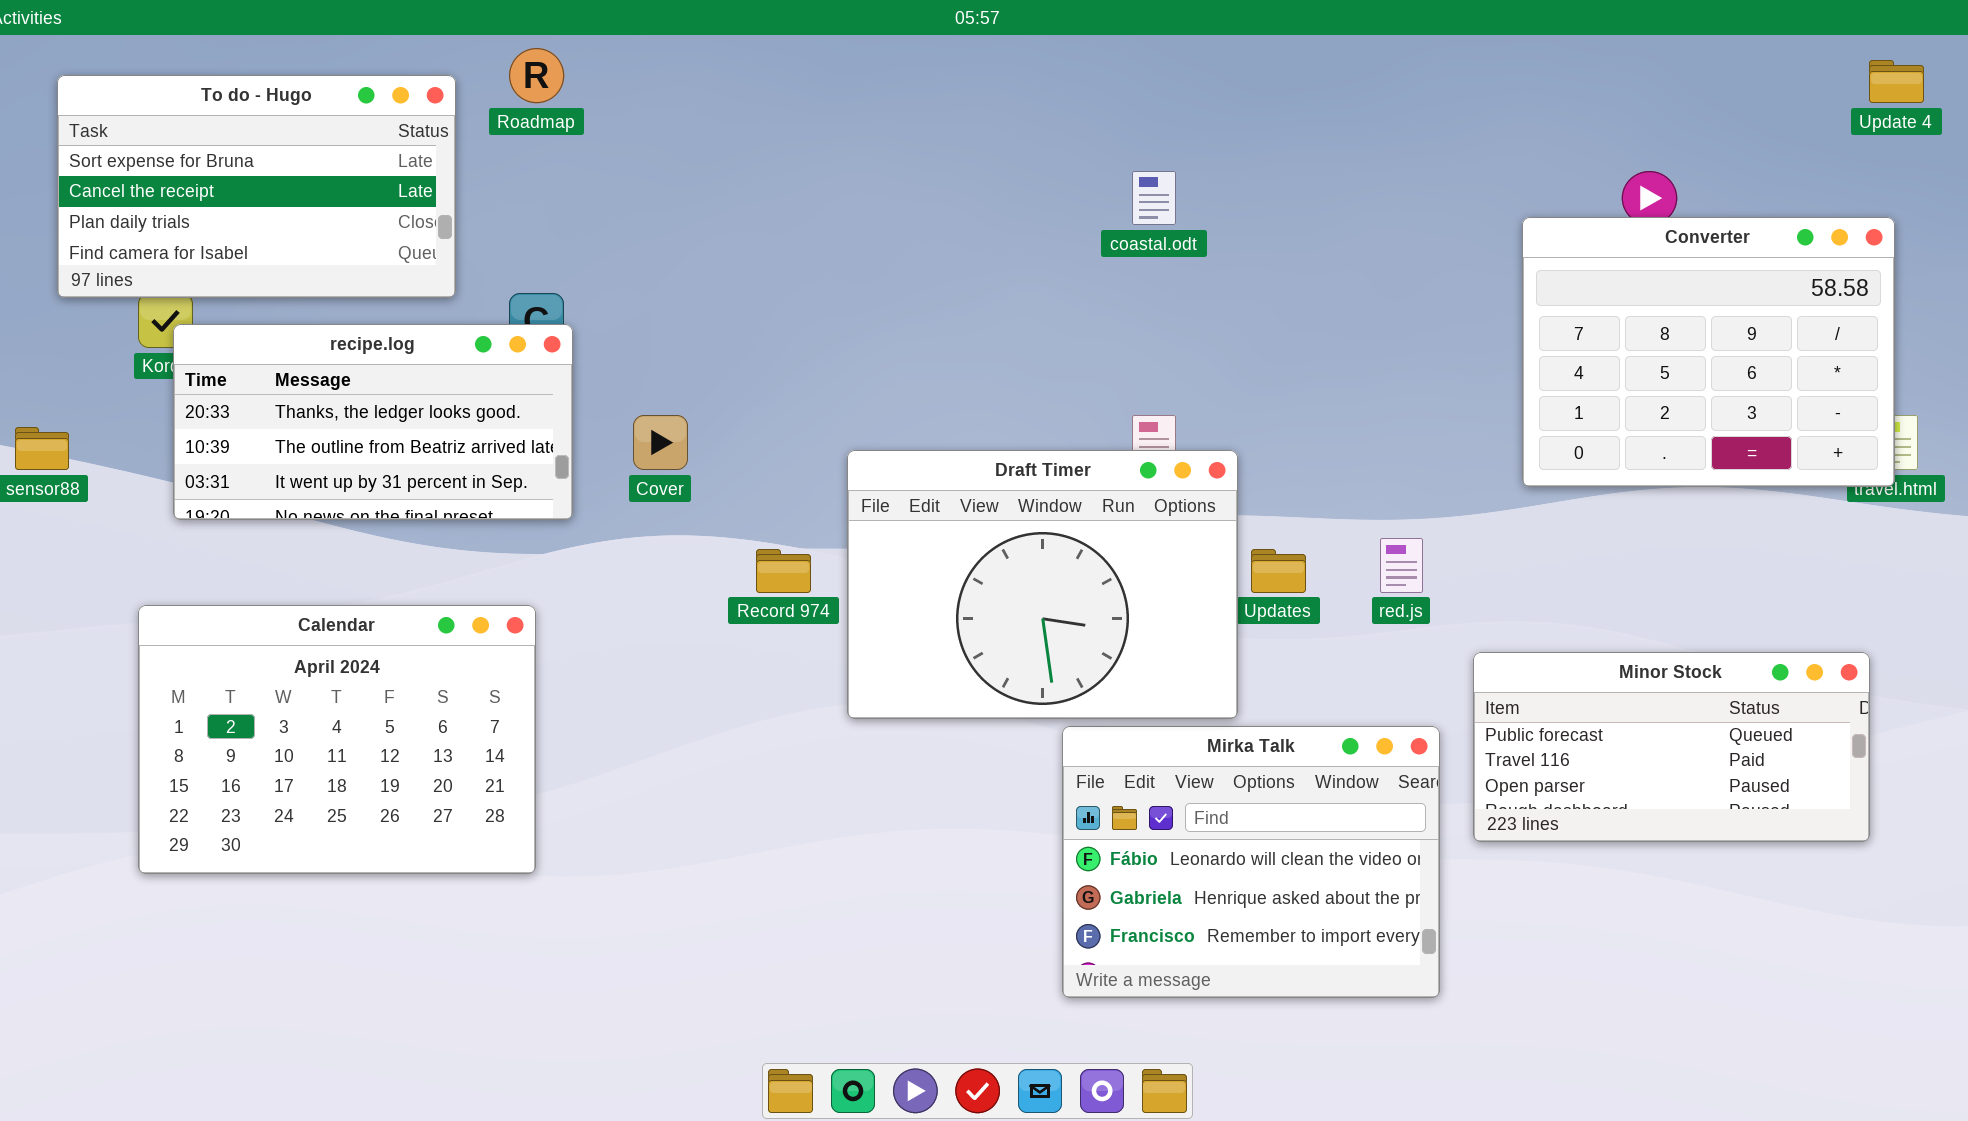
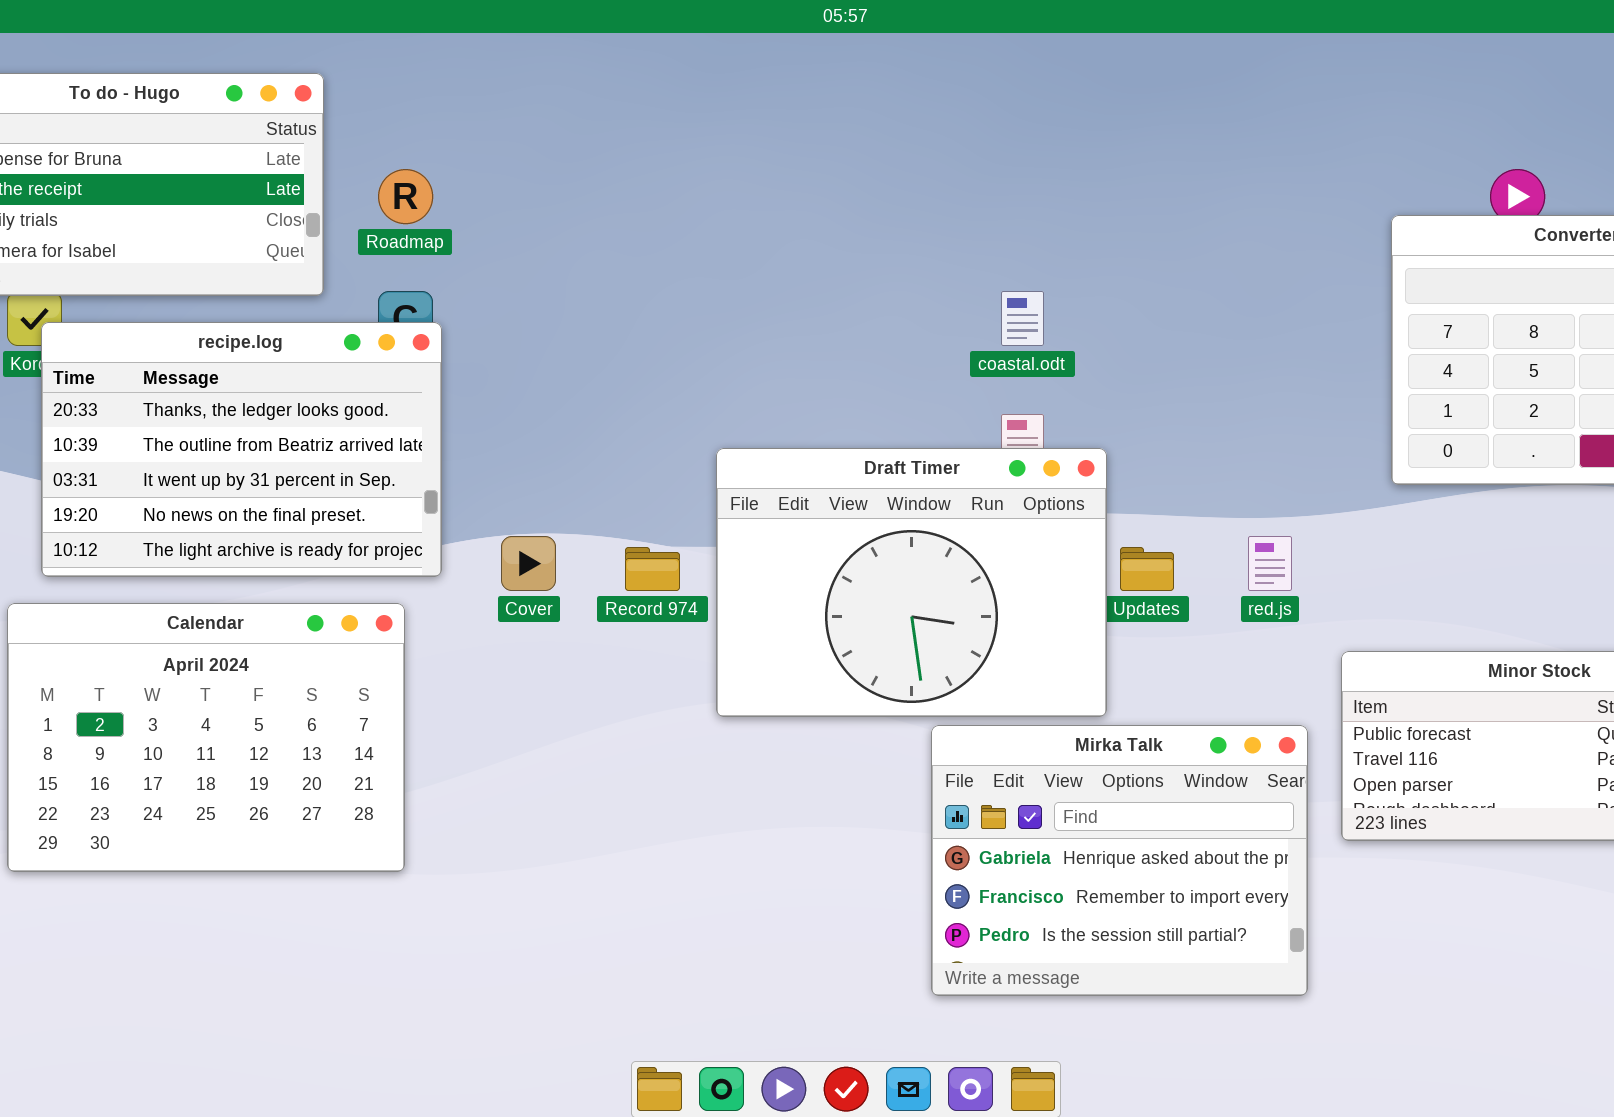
Roadmap: [509,48,564,103] -> [378,169,433,224], moved
coastal.odt: [1132,171,1176,225] -> [1001,291,1044,346], moved
recipe.log: [173,324,573,520] -> [41,322,442,577], resized
Cover: [633,415,688,470] -> [501,536,556,591], moved
Mirka Talk: [1062,726,1440,998] -> [931,725,1308,996], scrolled down 1 row

